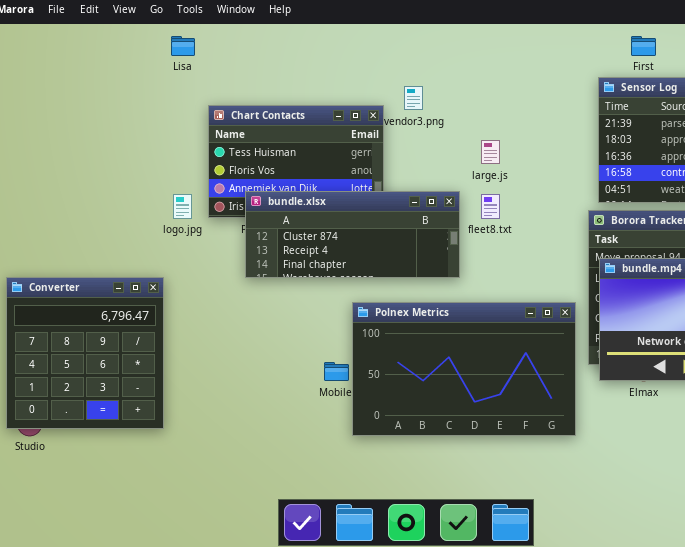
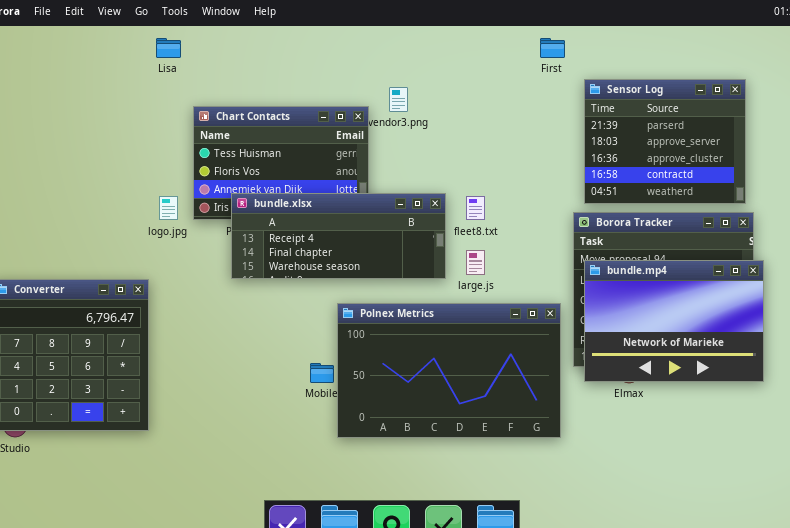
First: [631,36,656,56] -> [540,38,565,58], moved
large.js: [481,140,500,164] -> [466,250,485,275], moved
bundle.xlsx: [245,191,460,278] -> [231,193,446,279], scrolled down 1 row

